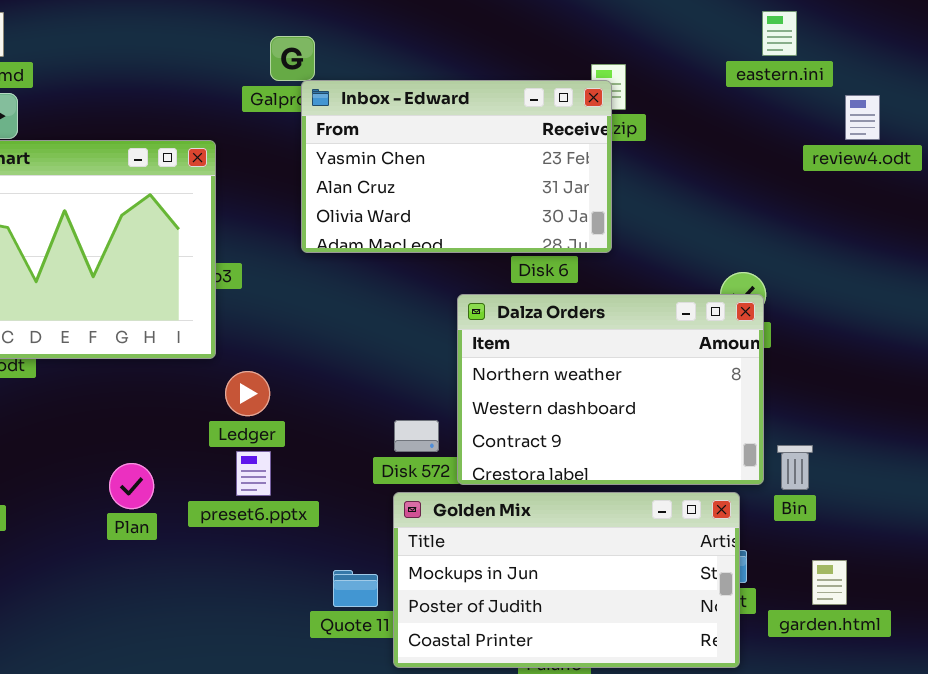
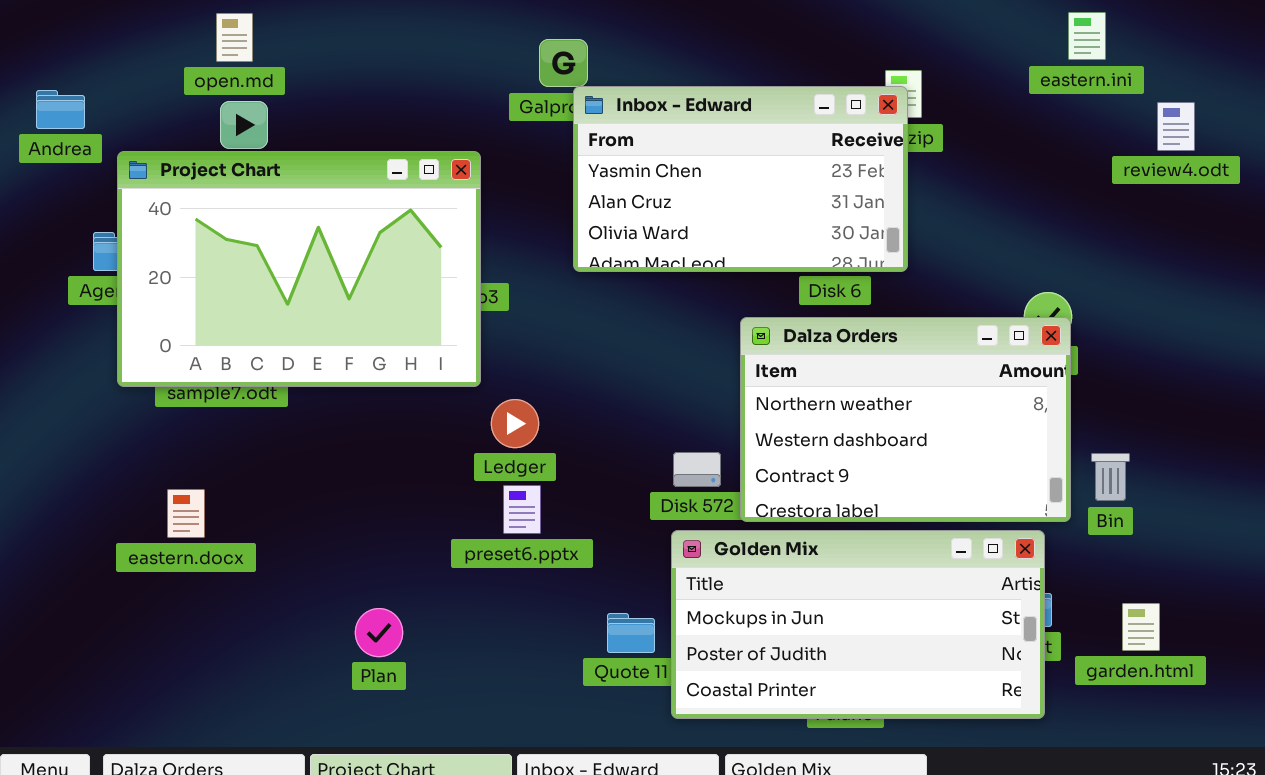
Bin: [777,445,813,490] -> [1091,453,1130,501], moved
Plan: [109,463,154,509] -> [355,608,403,657], moved

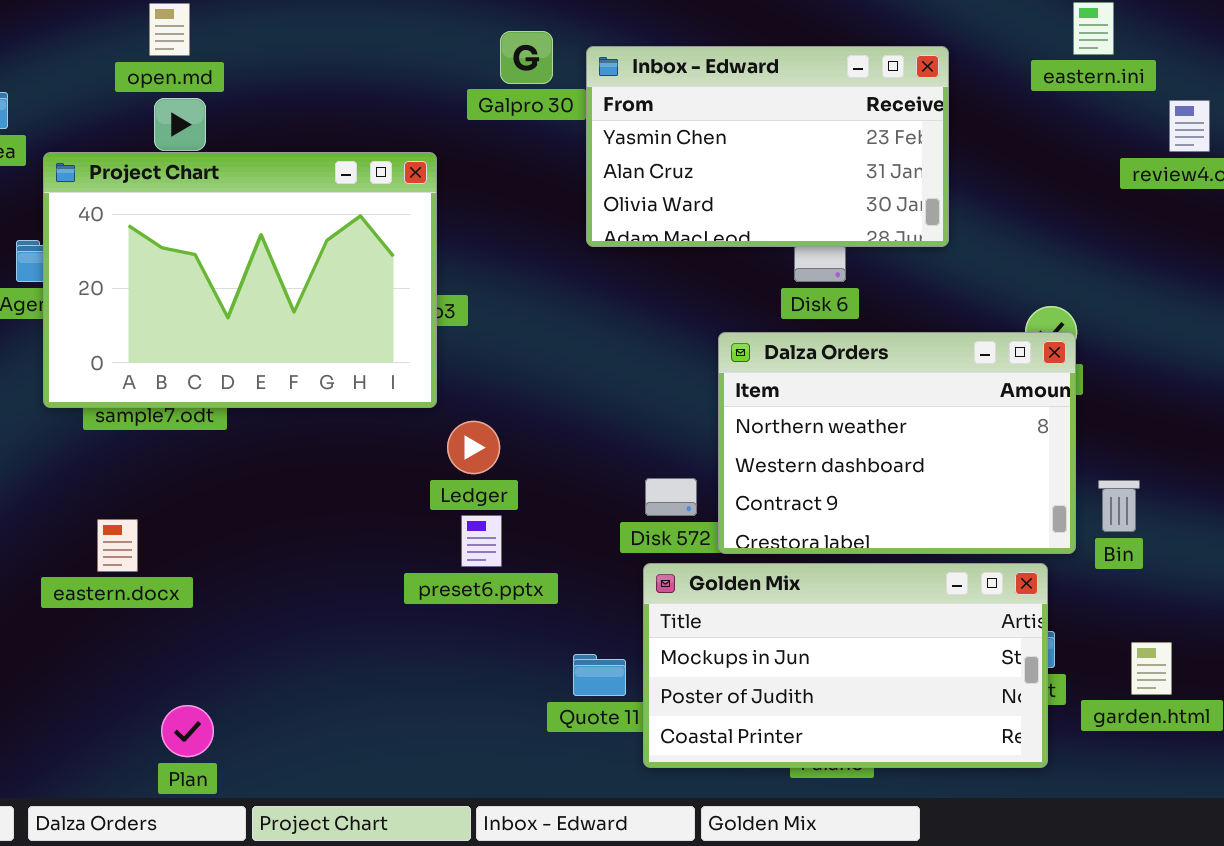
Inbox - Edward: [573,86,908,272] -> [586,46,949,247], moved
Plan: [355,608,403,657] -> [161,705,214,757], moved

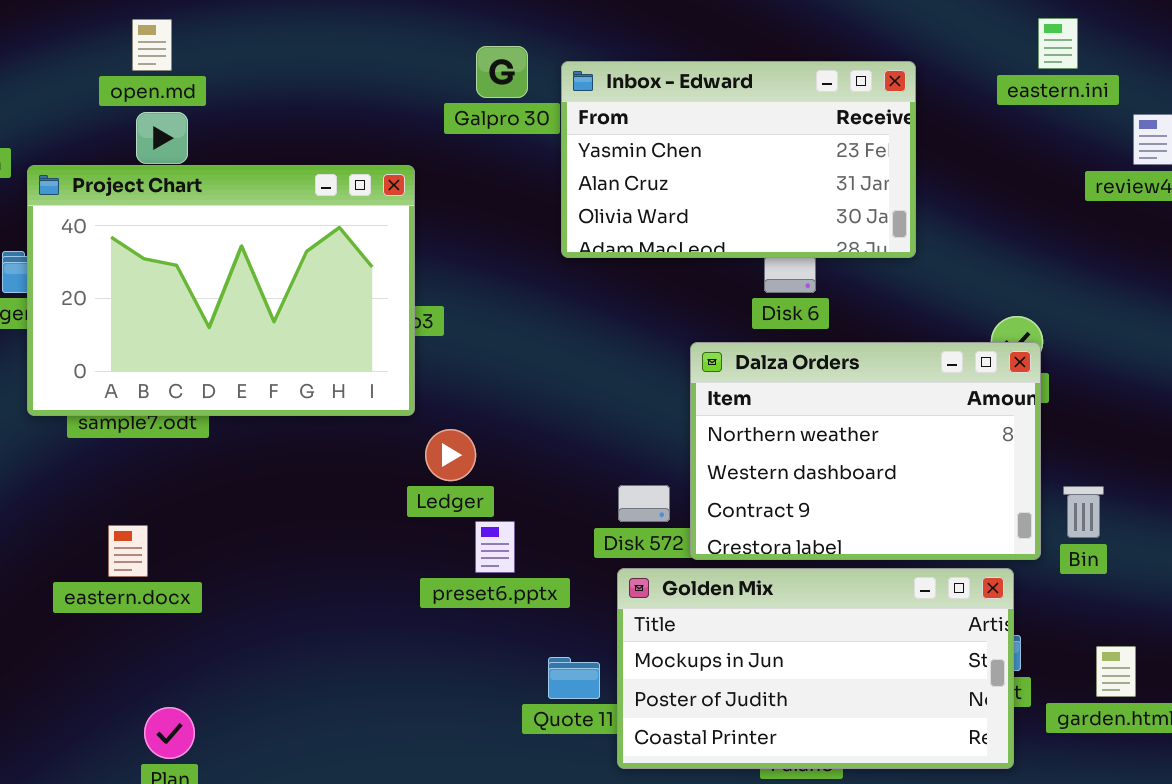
preset6.pptx: [461,515,502,567] -> [475,521,515,573], moved
eastern.docx: [97,519,138,572] -> [108,525,148,577], moved

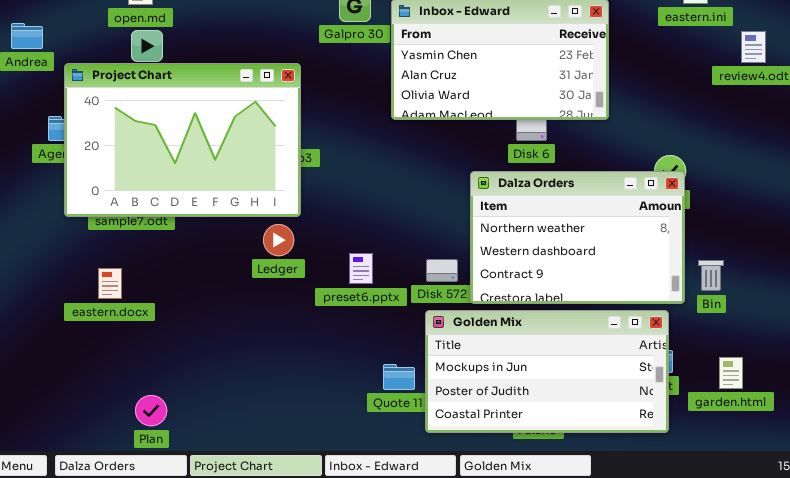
Ledger: [425,429,476,481] -> [263,224,294,256], moved
preset6.pptx: [475,521,515,573] -> [349,253,373,284], moved
eastern.docx: [108,525,148,577] -> [98,268,122,299], moved

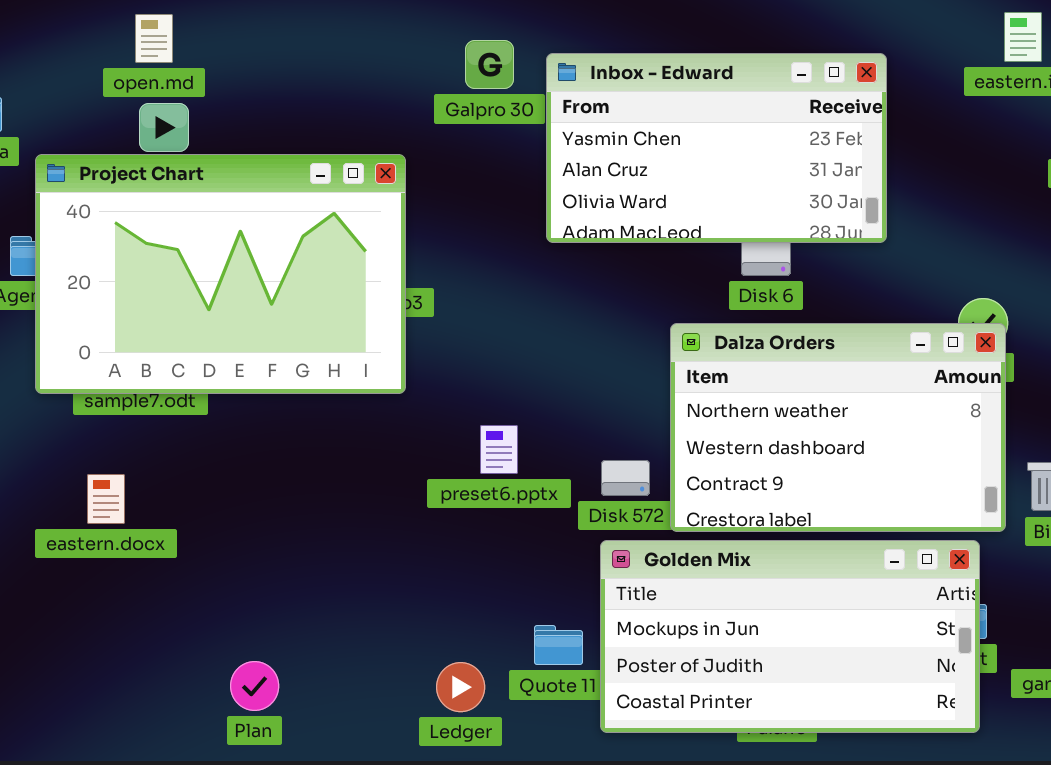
Ledger: [263,224,294,256] -> [436,662,485,712], moved
preset6.pptx: [349,253,373,284] -> [480,425,518,474], moved
Plan: [135,395,167,426] -> [230,661,279,711], moved

